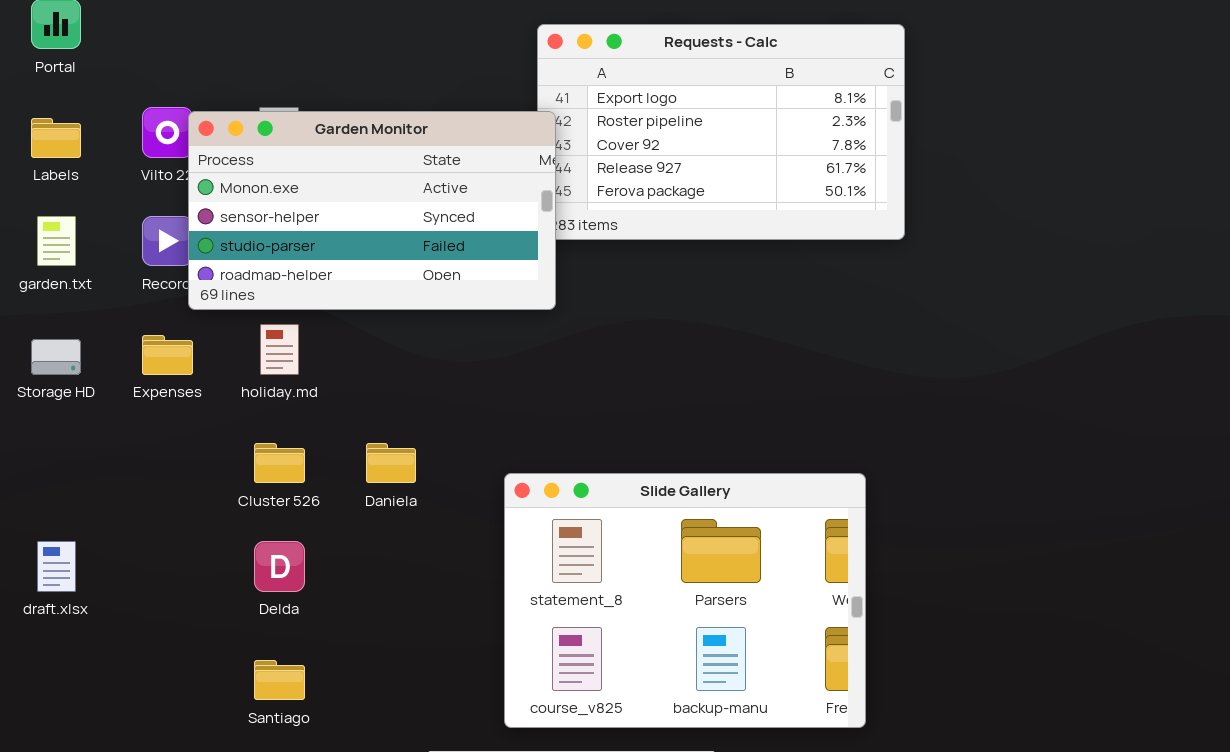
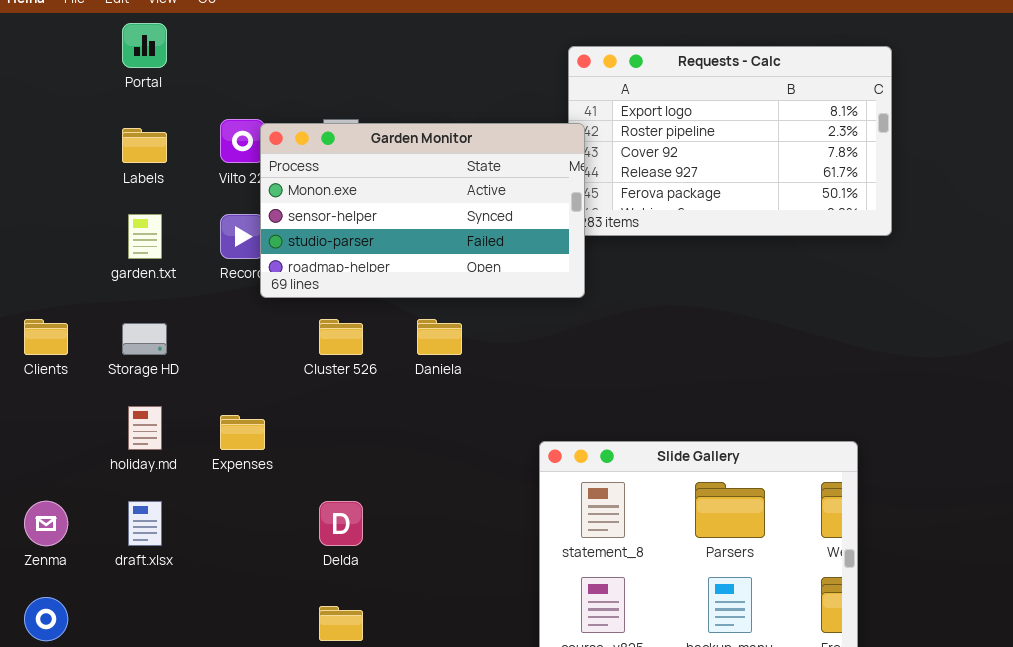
holiday.md: [260,324,299,375] -> [128,406,162,450], moved
Expenses: [142,335,193,375] -> [220,415,265,450], moved
Cluster 526: [254,443,305,483] -> [319,319,363,355], moved
Daniela: [366,443,416,483] -> [417,319,462,355], moved

